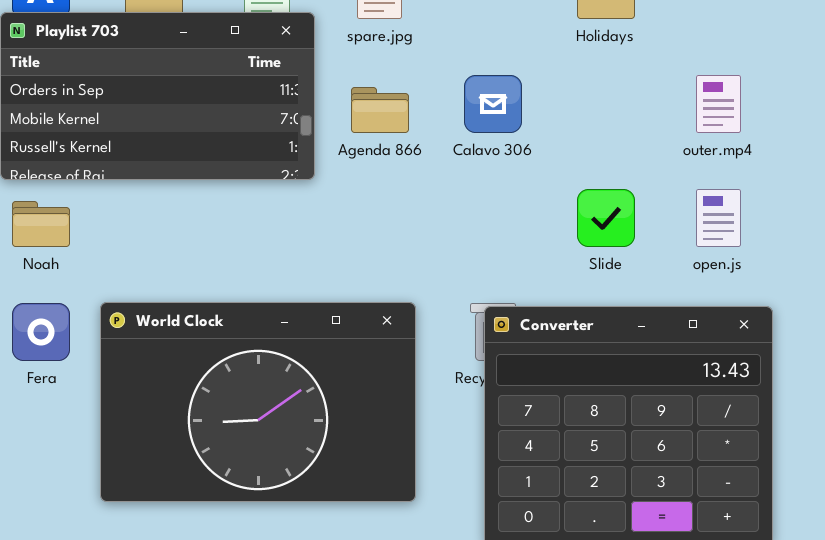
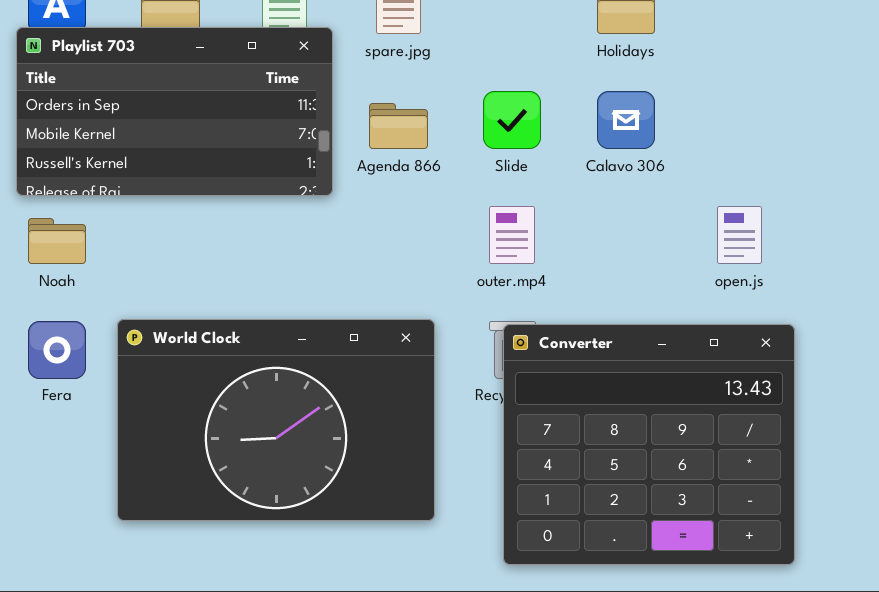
Calavo 306: [464,75,522,133] -> [597,91,655,149], moved
outer.mp4: [696,75,741,133] -> [489,206,535,264], moved
Slide: [577,189,635,247] -> [483,91,541,149], moved

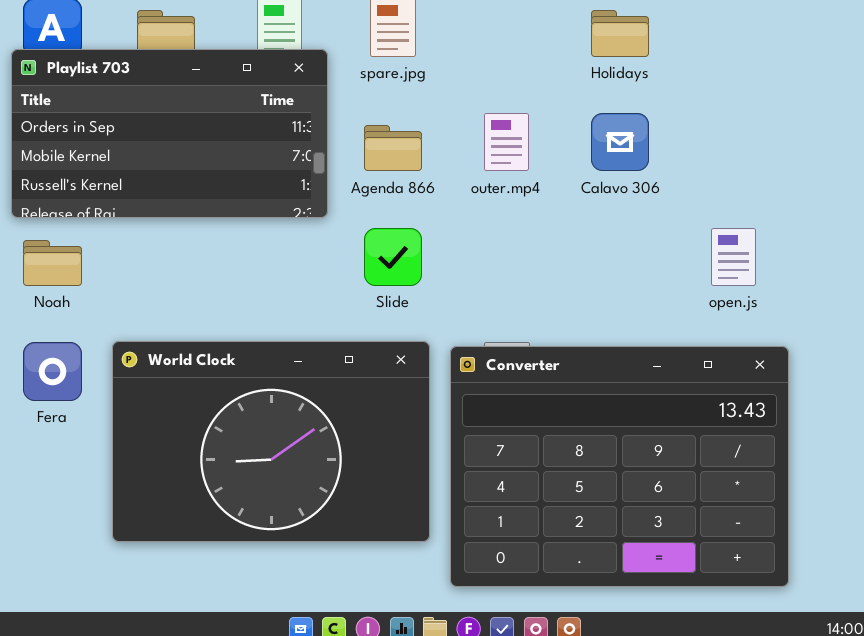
Slide: [483,91,541,149] -> [364,228,422,286], moved
outer.mp4: [489,206,535,264] -> [484,113,529,171], moved
Converter: [503,324,795,565] -> [450,346,789,587], resized

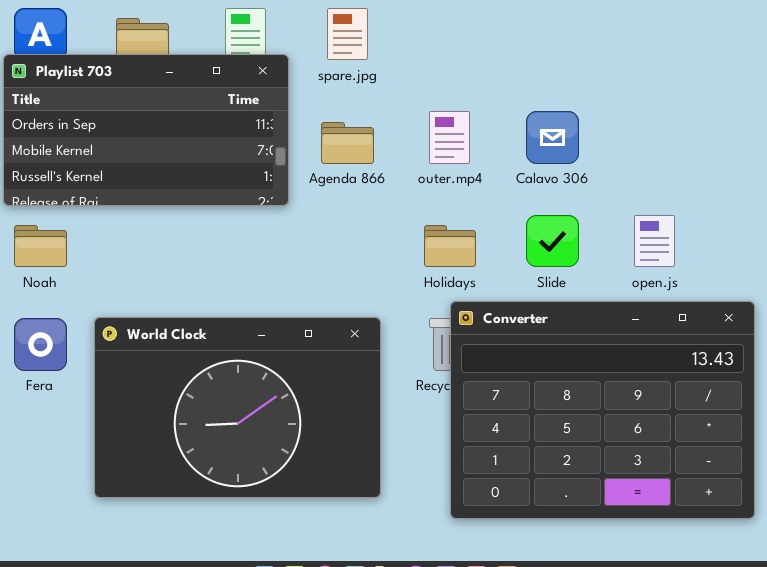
Holidays: [591,10,649,57] -> [424,225,476,267], moved
Slide: [364,228,422,286] -> [526,215,579,267], moved
Converter: [450,346,789,587] -> [450,301,755,519], moved

